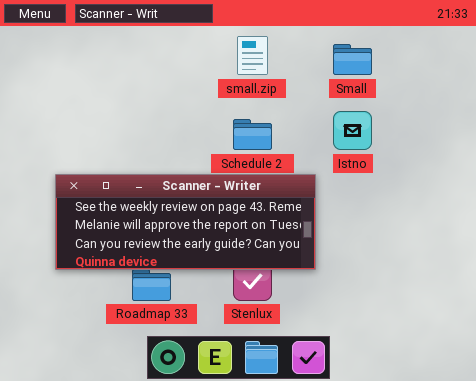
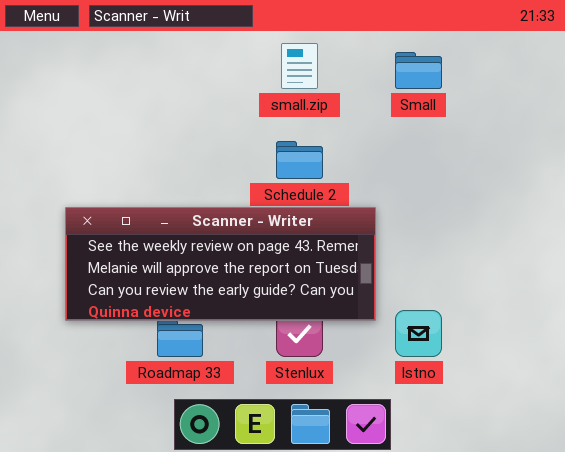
Istno: [333,111,372,150] -> [395,310,442,357], moved

